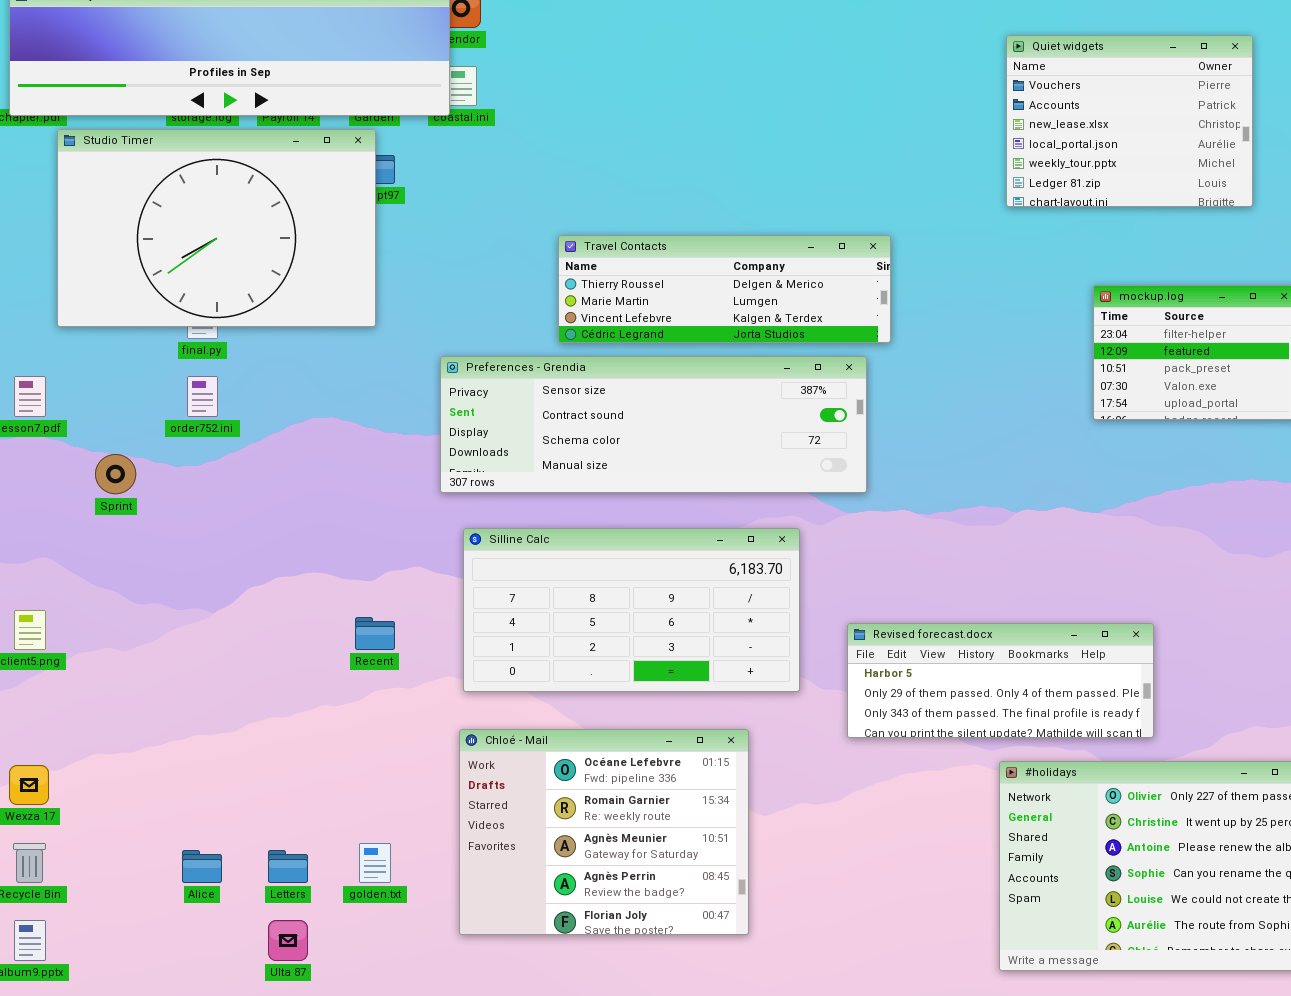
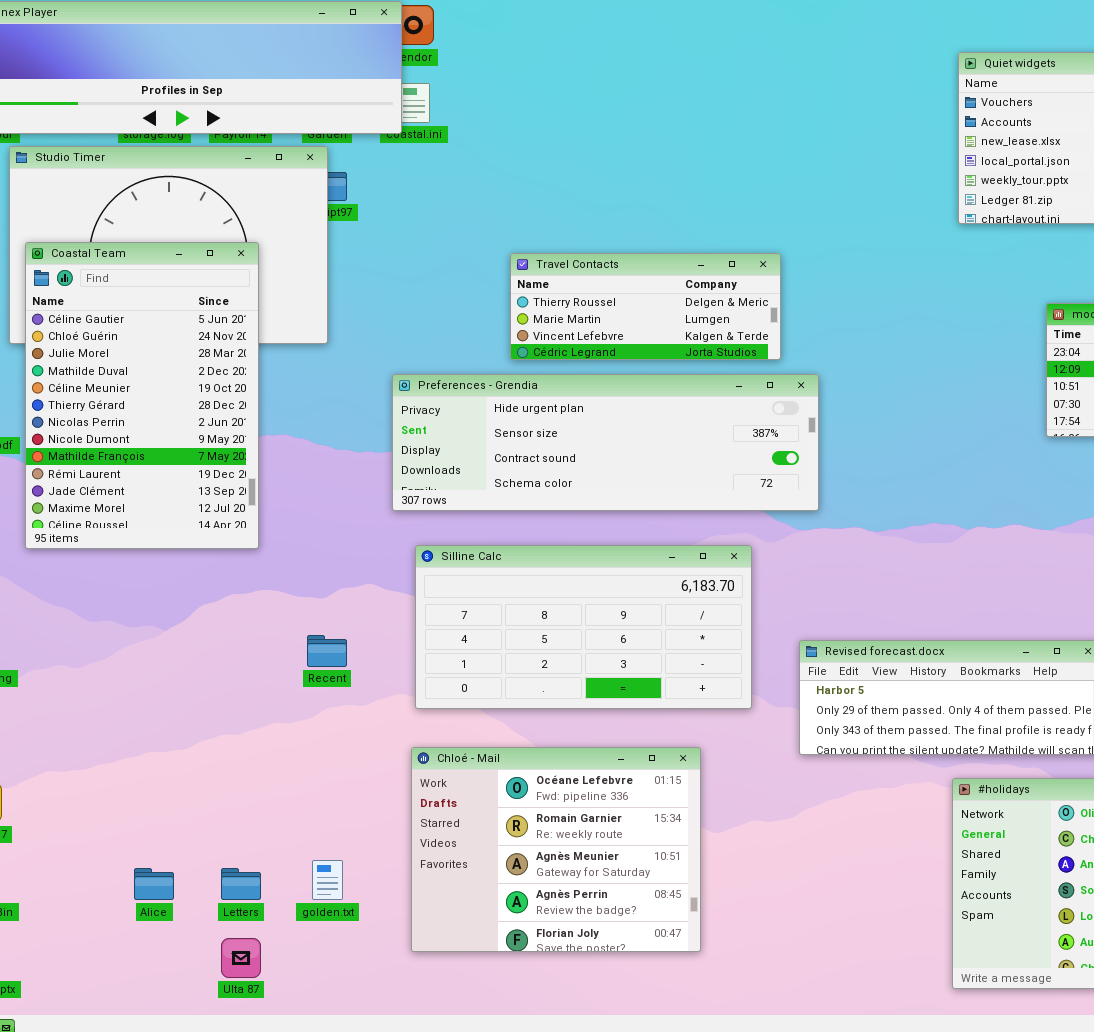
Coastal Team: none -> [25,242,259,549], opened
Travel Contacts: [558,235,891,343] -> [510,253,781,360], resized
Preferences - Grendia: [440,356,867,493] -> [392,374,819,511], scrolled up 1 row

